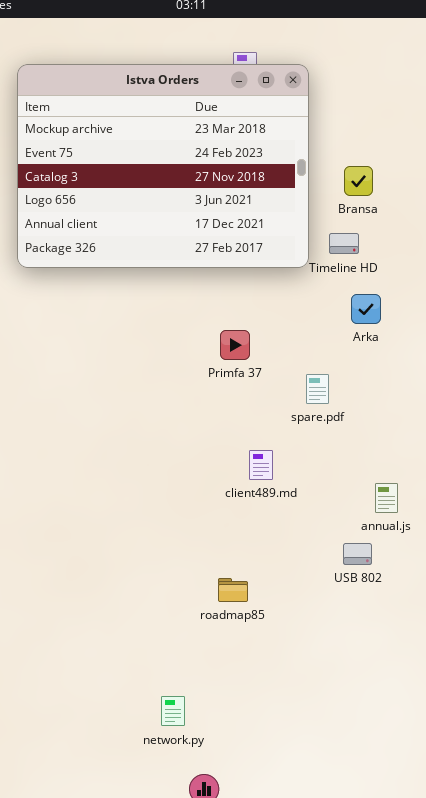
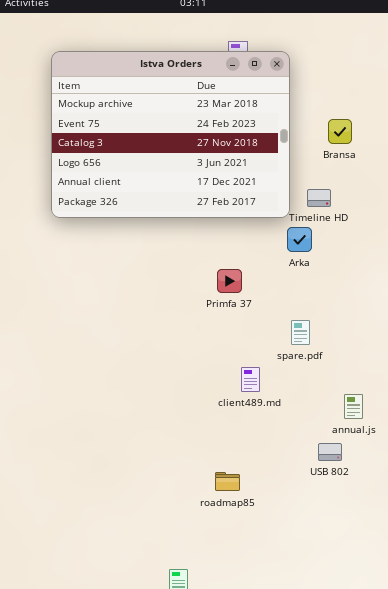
Bransa: [344,166,373,196] -> [328,119,352,144], moved
Arka: [351,294,381,324] -> [287,227,312,252], moved
spare.pdf: [306,374,329,404] -> [291,320,310,345], moved

